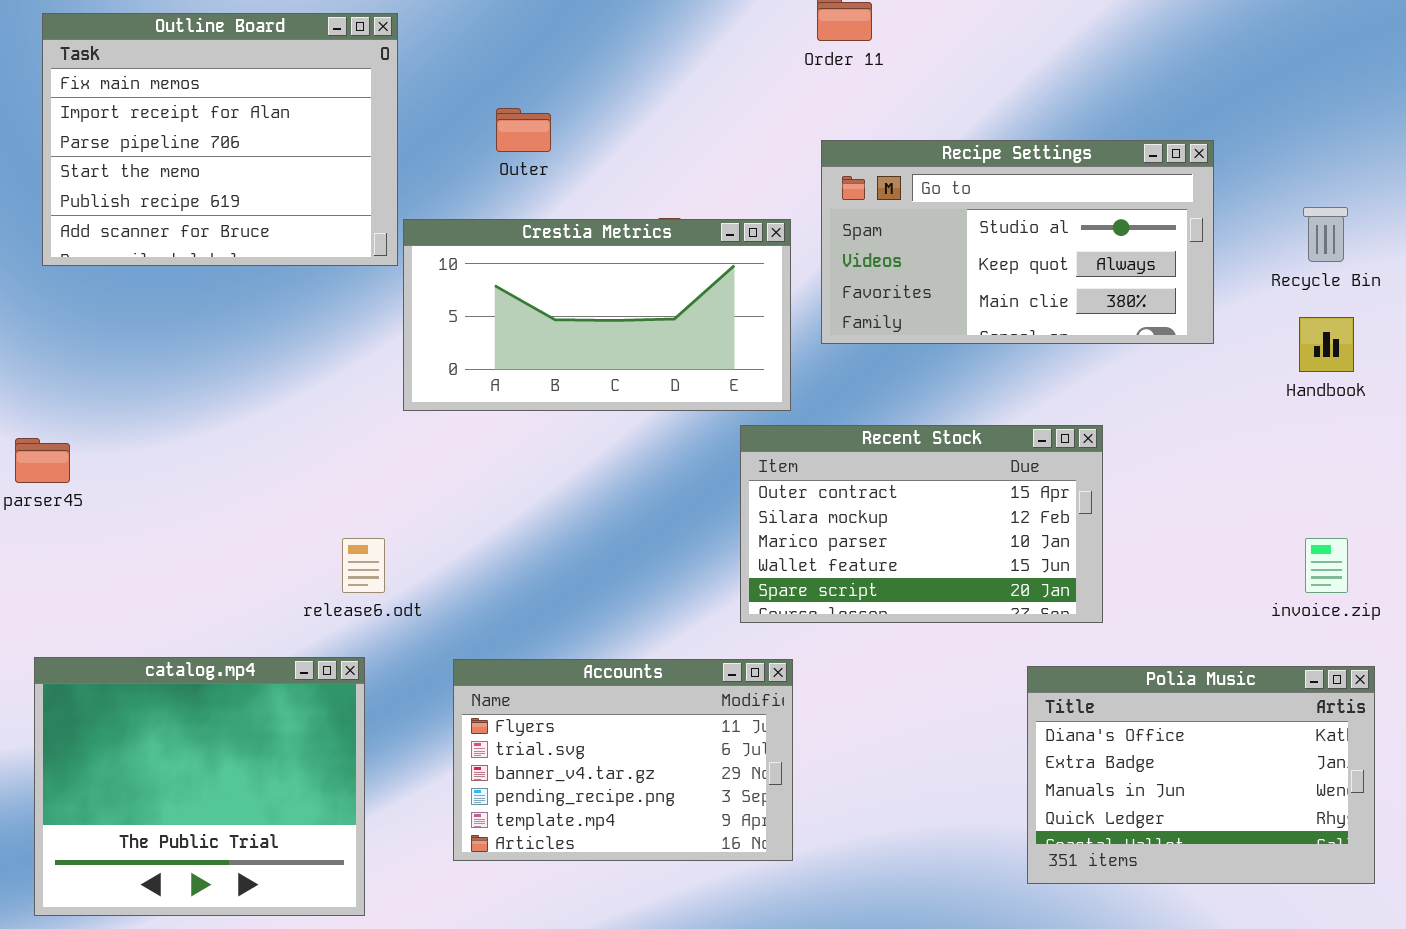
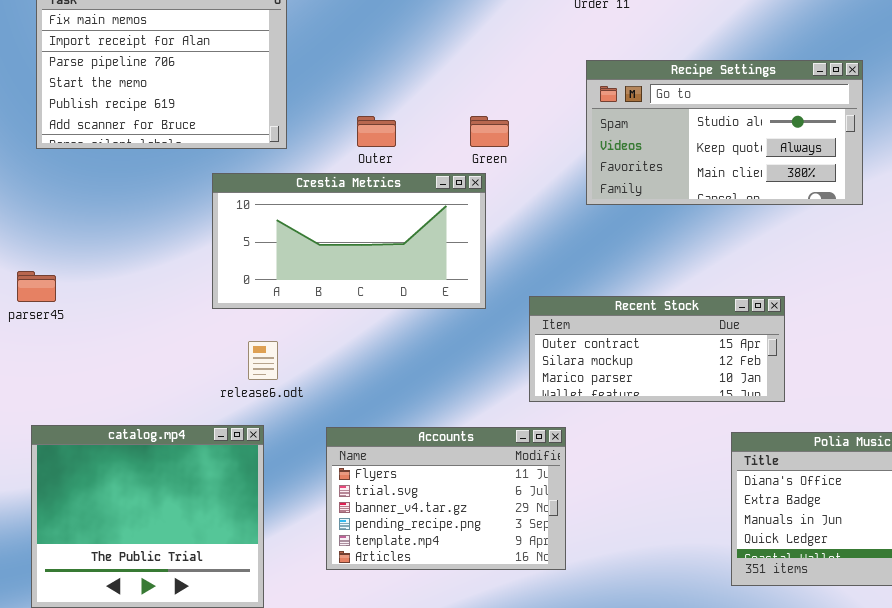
Outer: [496,108,551,152] -> [357,116,396,147], moved
Crestia Metrics: [403,219,791,411] -> [212,173,486,309], moved
Recent Stock: [740,425,1103,623] -> [529,296,785,402], resized

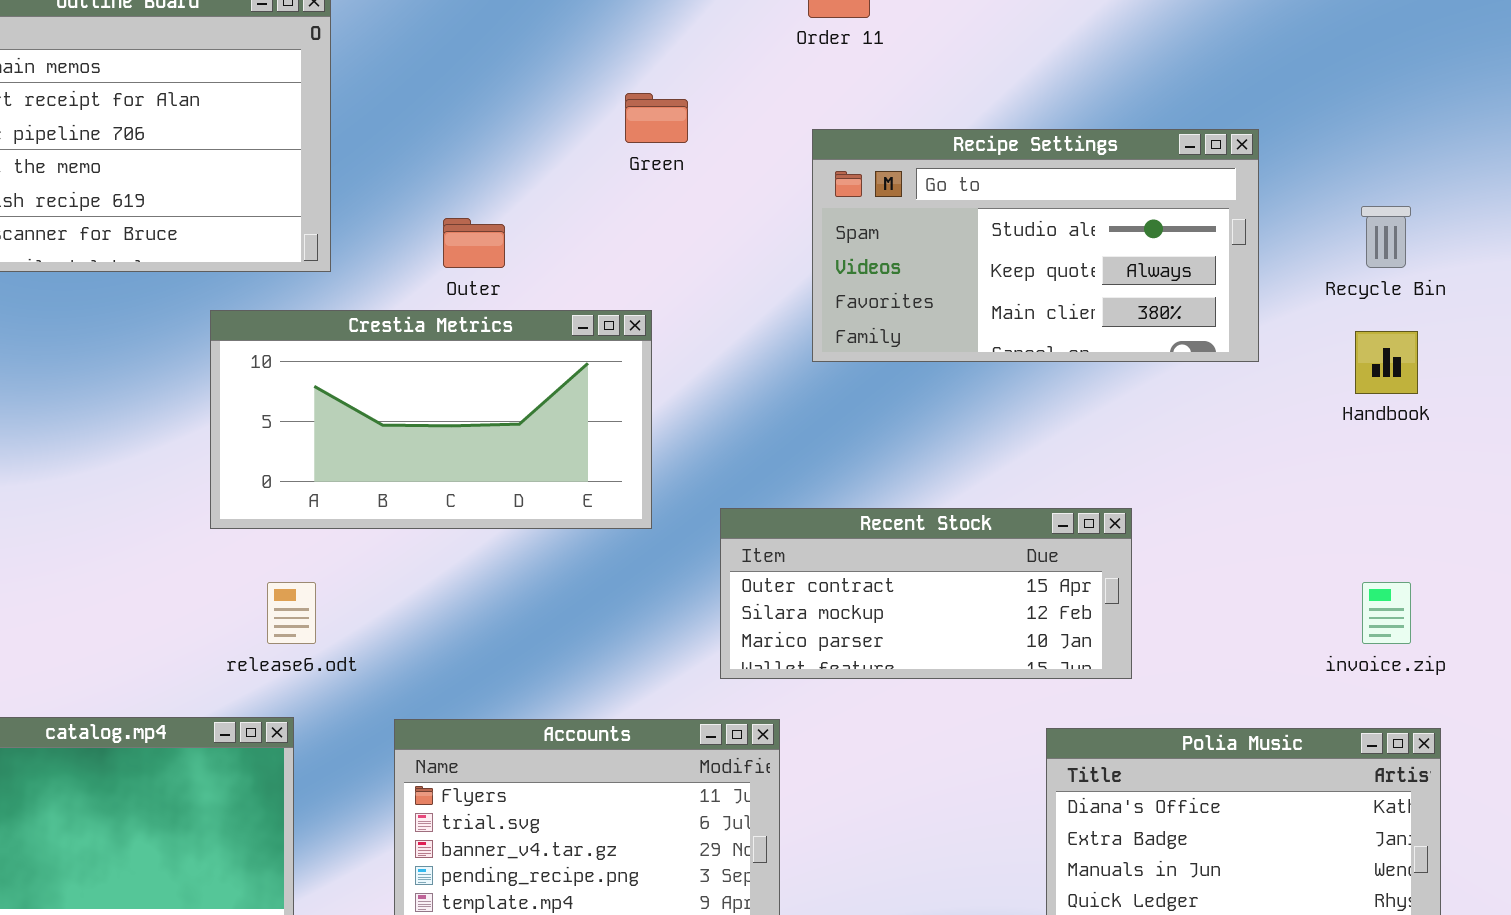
Green: [470,116,509,147] -> [625,93,688,143], moved

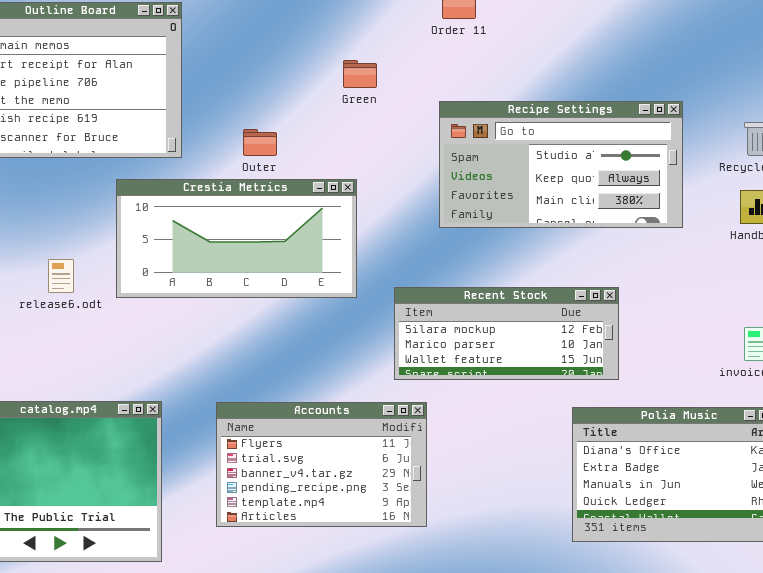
Recipe Settings: [812,129,1259,362] -> [439,101,683,228], moved
Recent Stock: [720,508,1132,679] -> [394,287,619,380], scrolled down 1 row
release6.odt: [267,582,316,644] -> [48,259,74,293], moved

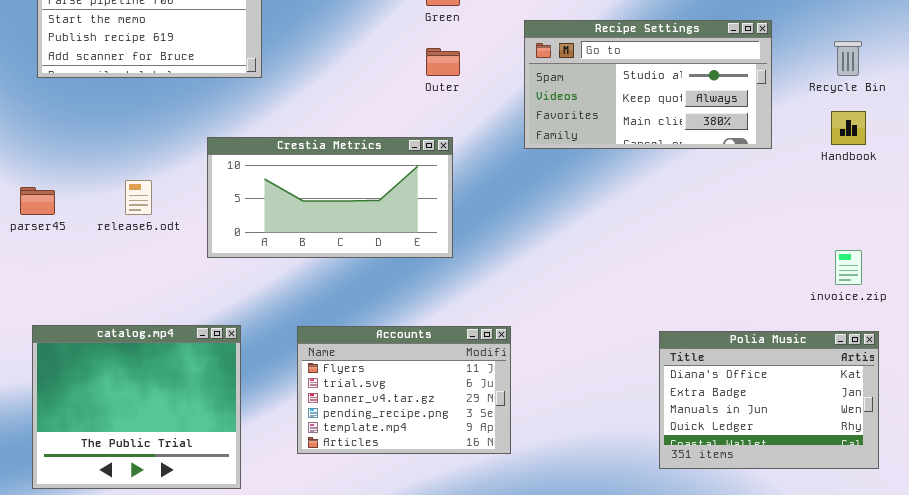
Outer: [243,129,277,156] -> [426,48,460,76], moved
Crestia Metrics: [116,179,357,298] -> [207,137,453,258], moved
Recent Stock: [394,287,619,380] -> none, closed

